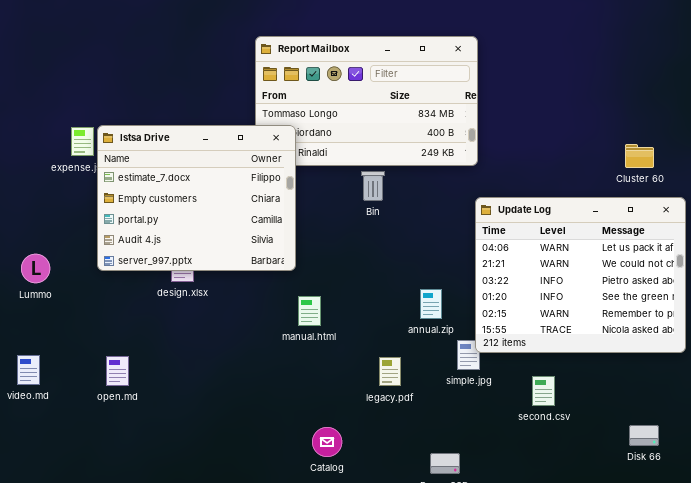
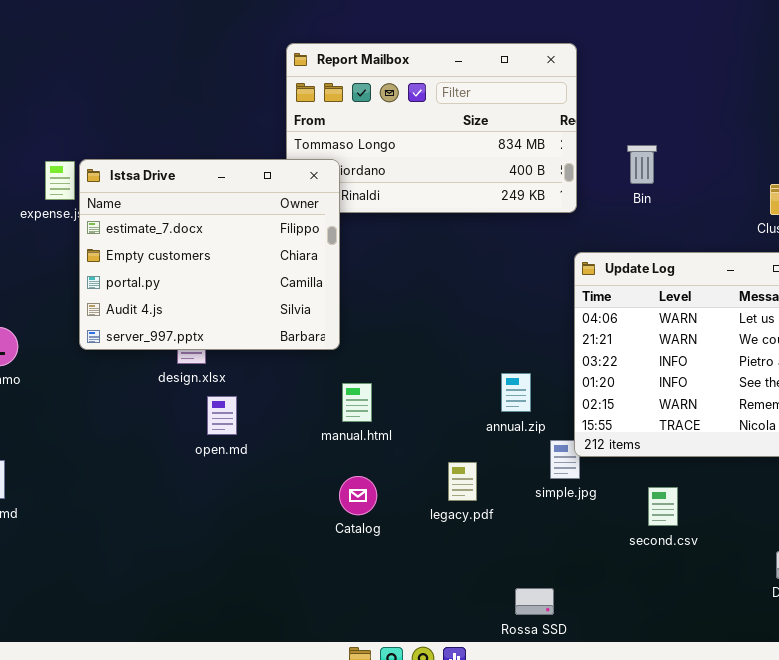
Bin: [361,171,385,201] -> [627,145,657,184], moved
open.md: [106,356,129,386] -> [207,396,237,435], moved
Catalog: [312,427,342,457] -> [339,476,377,515], moved

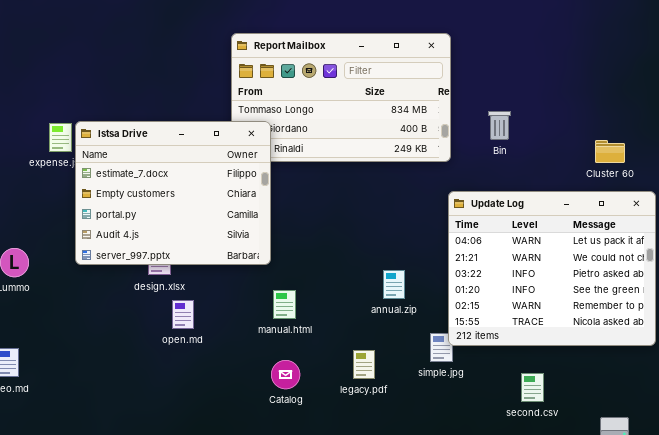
annual.zip: [501,373,531,412] -> [383,270,405,299], moved
second.csv: [648,487,678,526] -> [521,373,544,402], moved

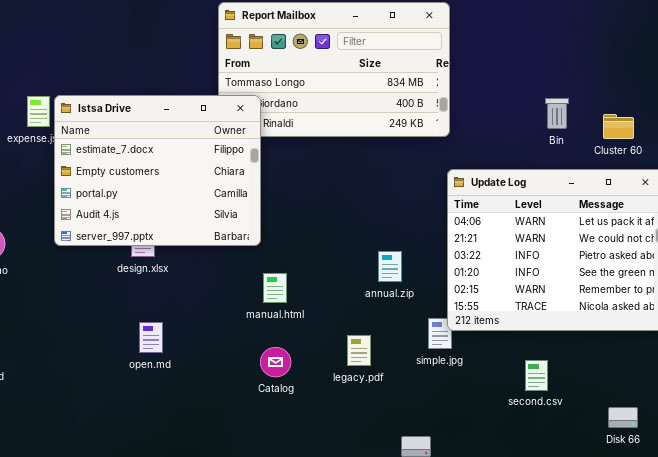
Bin: [488,111,511,140] -> [545,98,569,129], moved
open.md: [172,300,194,329] -> [139,322,163,353], moved

